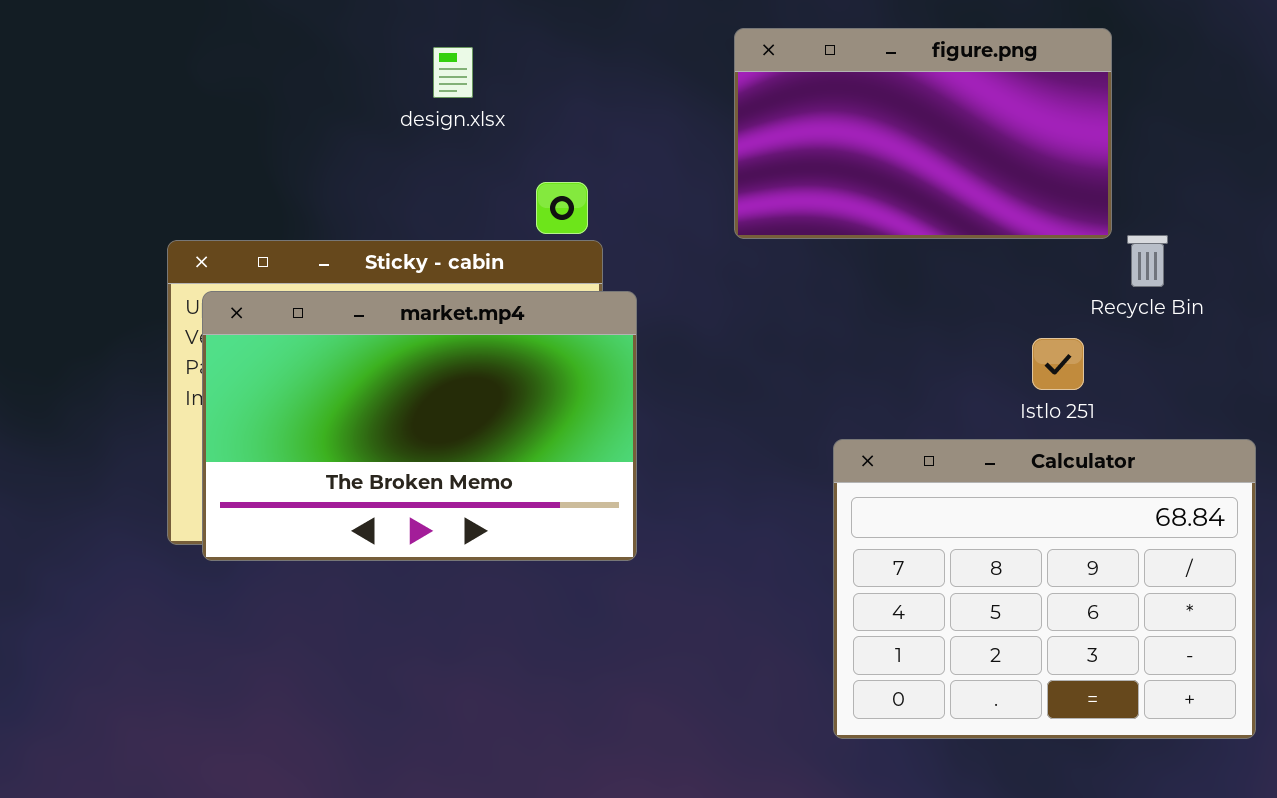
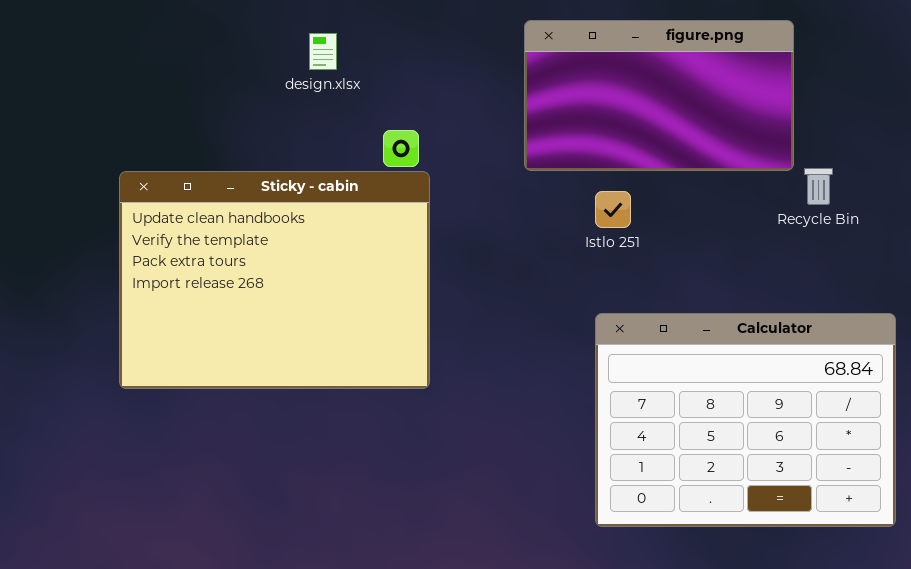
market.mp4: [202,291,637,561] -> none, closed
Istlo 251: [1032,338,1084,390] -> [595,191,631,228], moved

